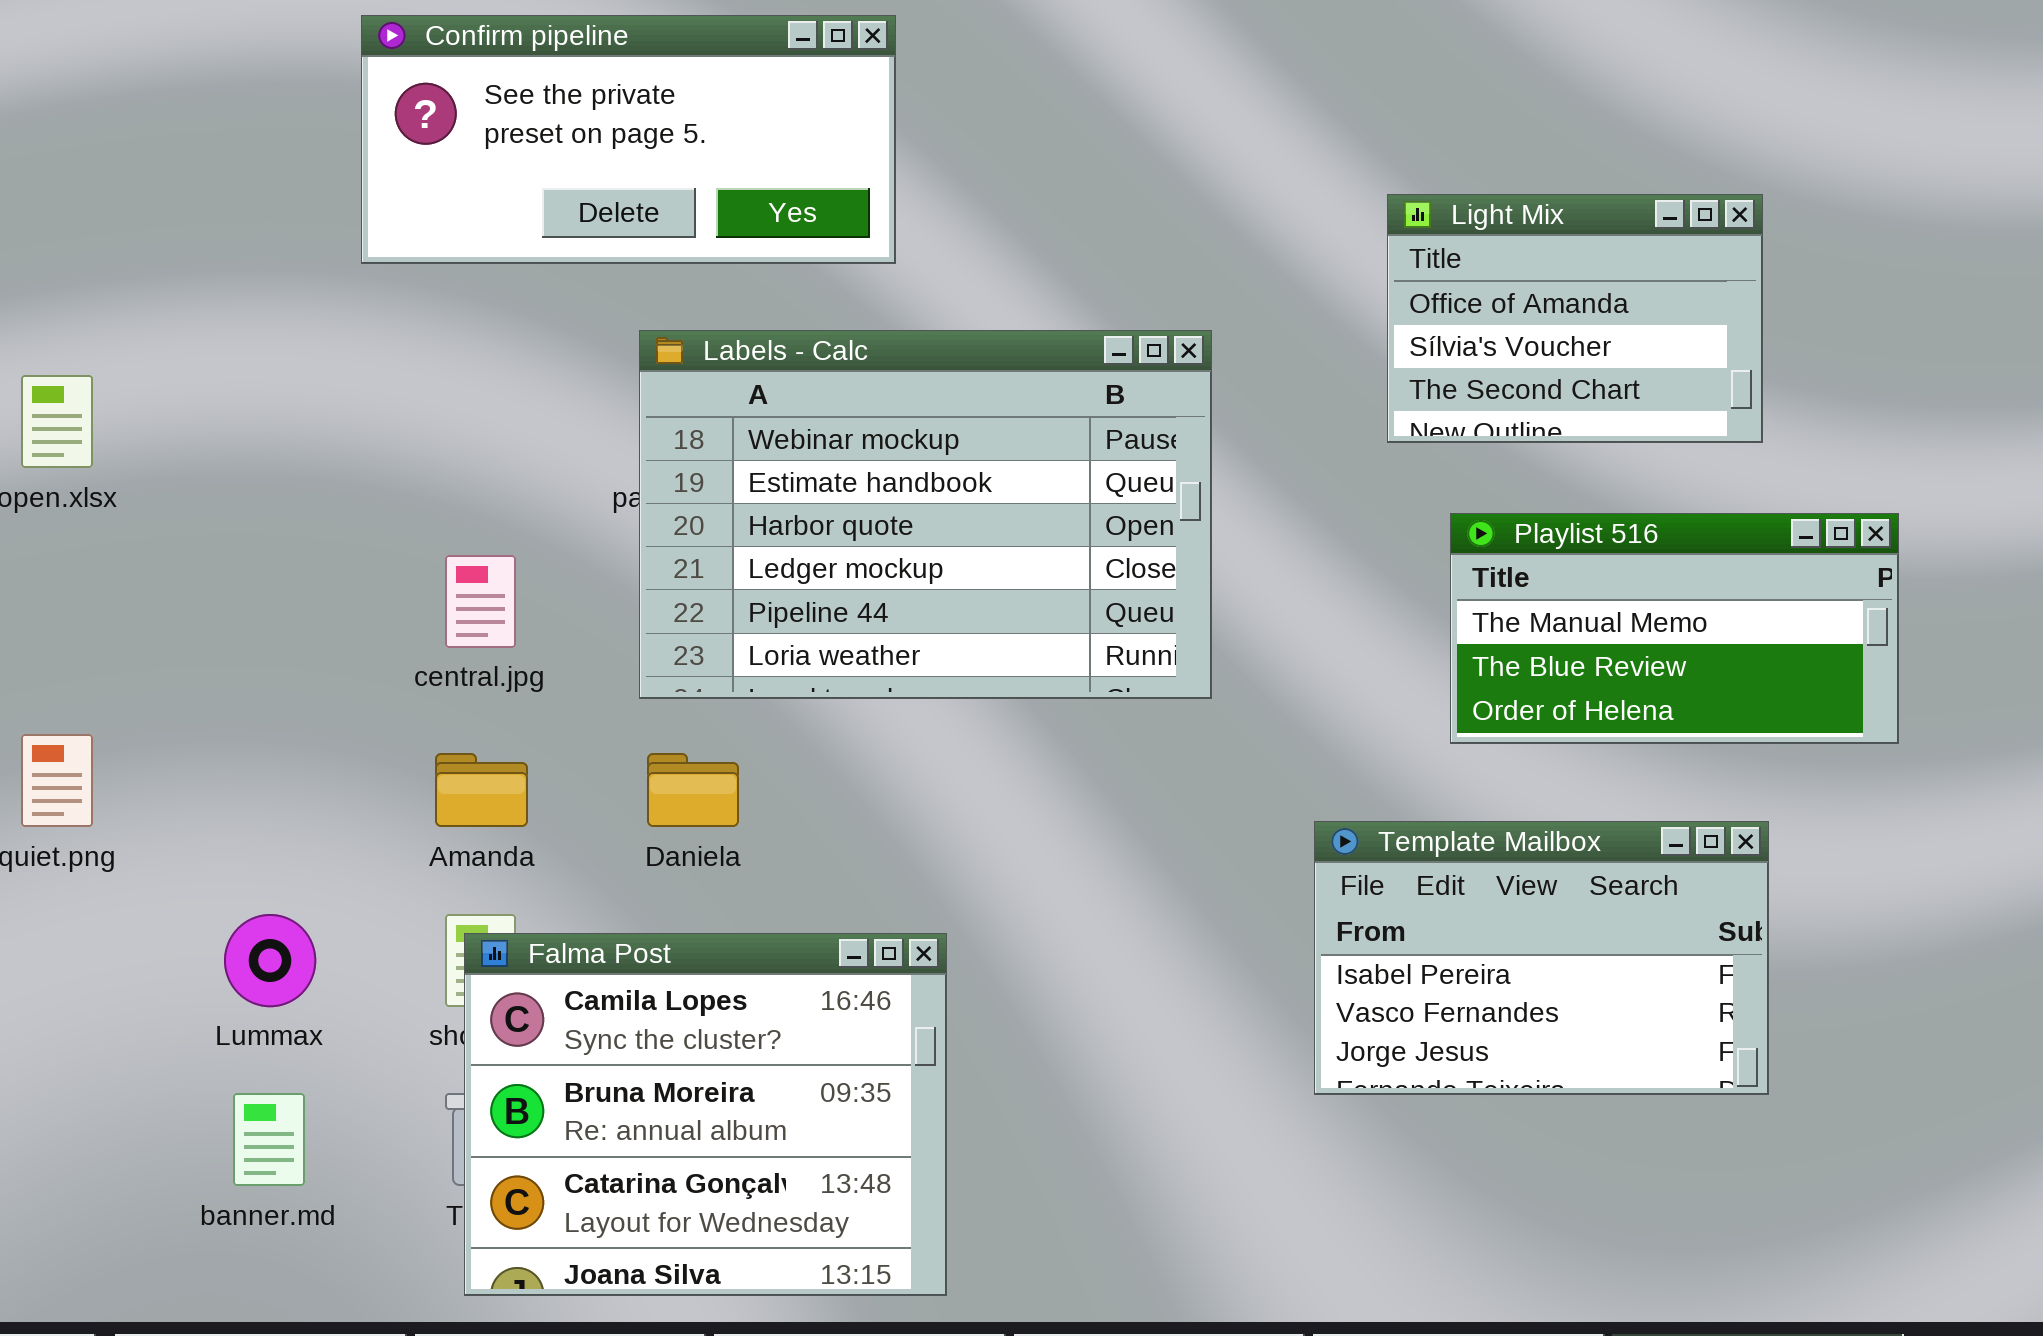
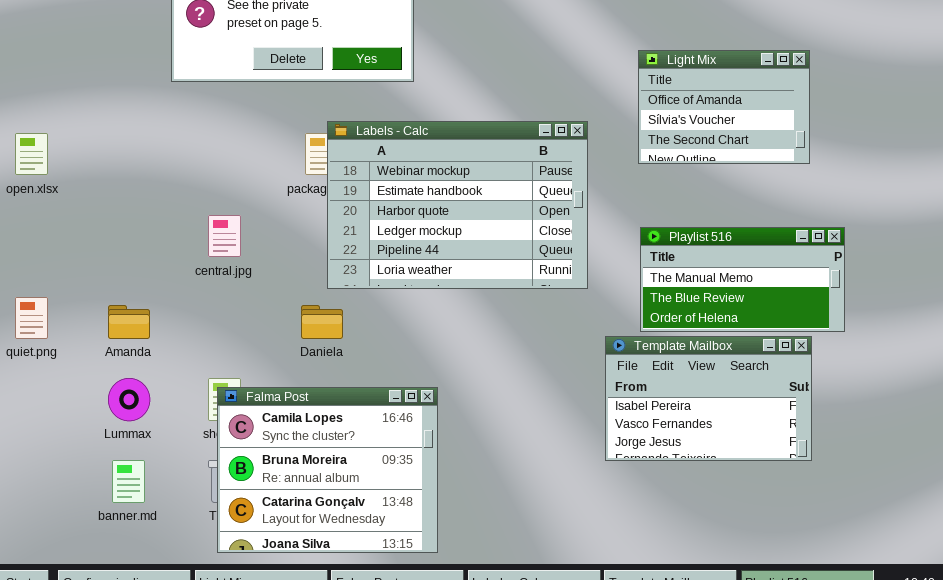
Labels - Calc: [639,330,1212,699] -> [327,121,588,289], moved
Playlist 516: [1450,513,1899,744] -> [640,227,845,332], moved
Amanda: [435,753,528,827] -> [108,305,150,339], moved

